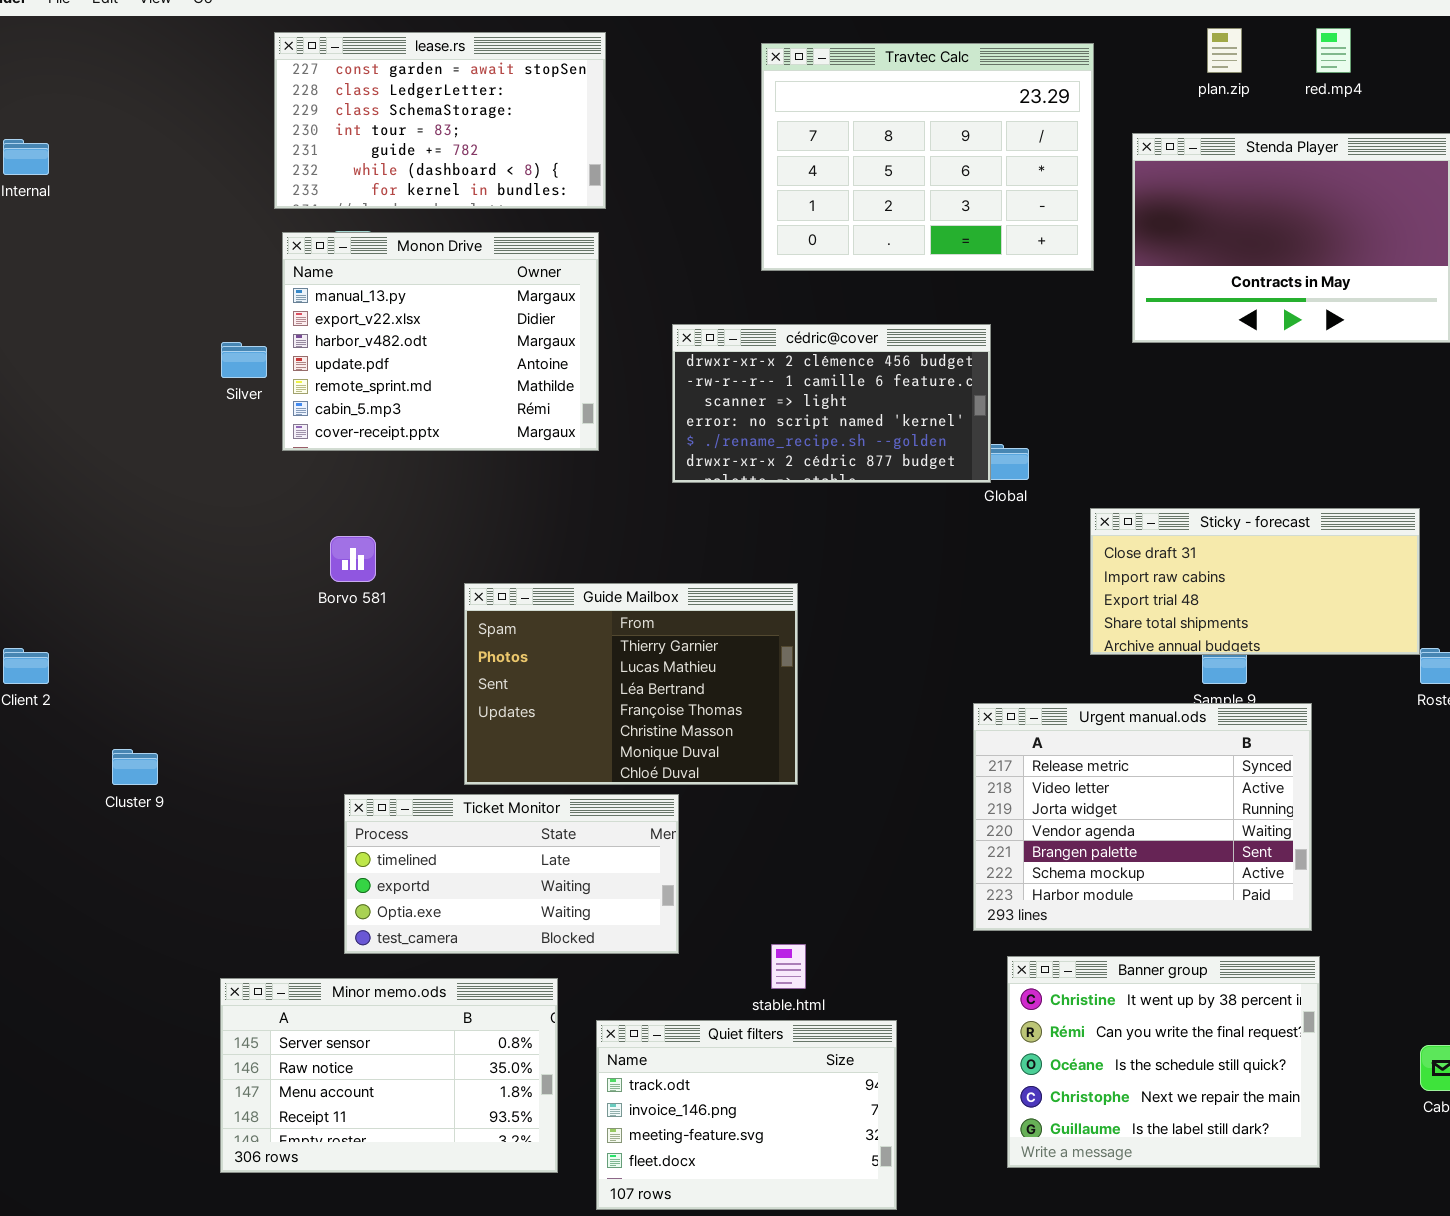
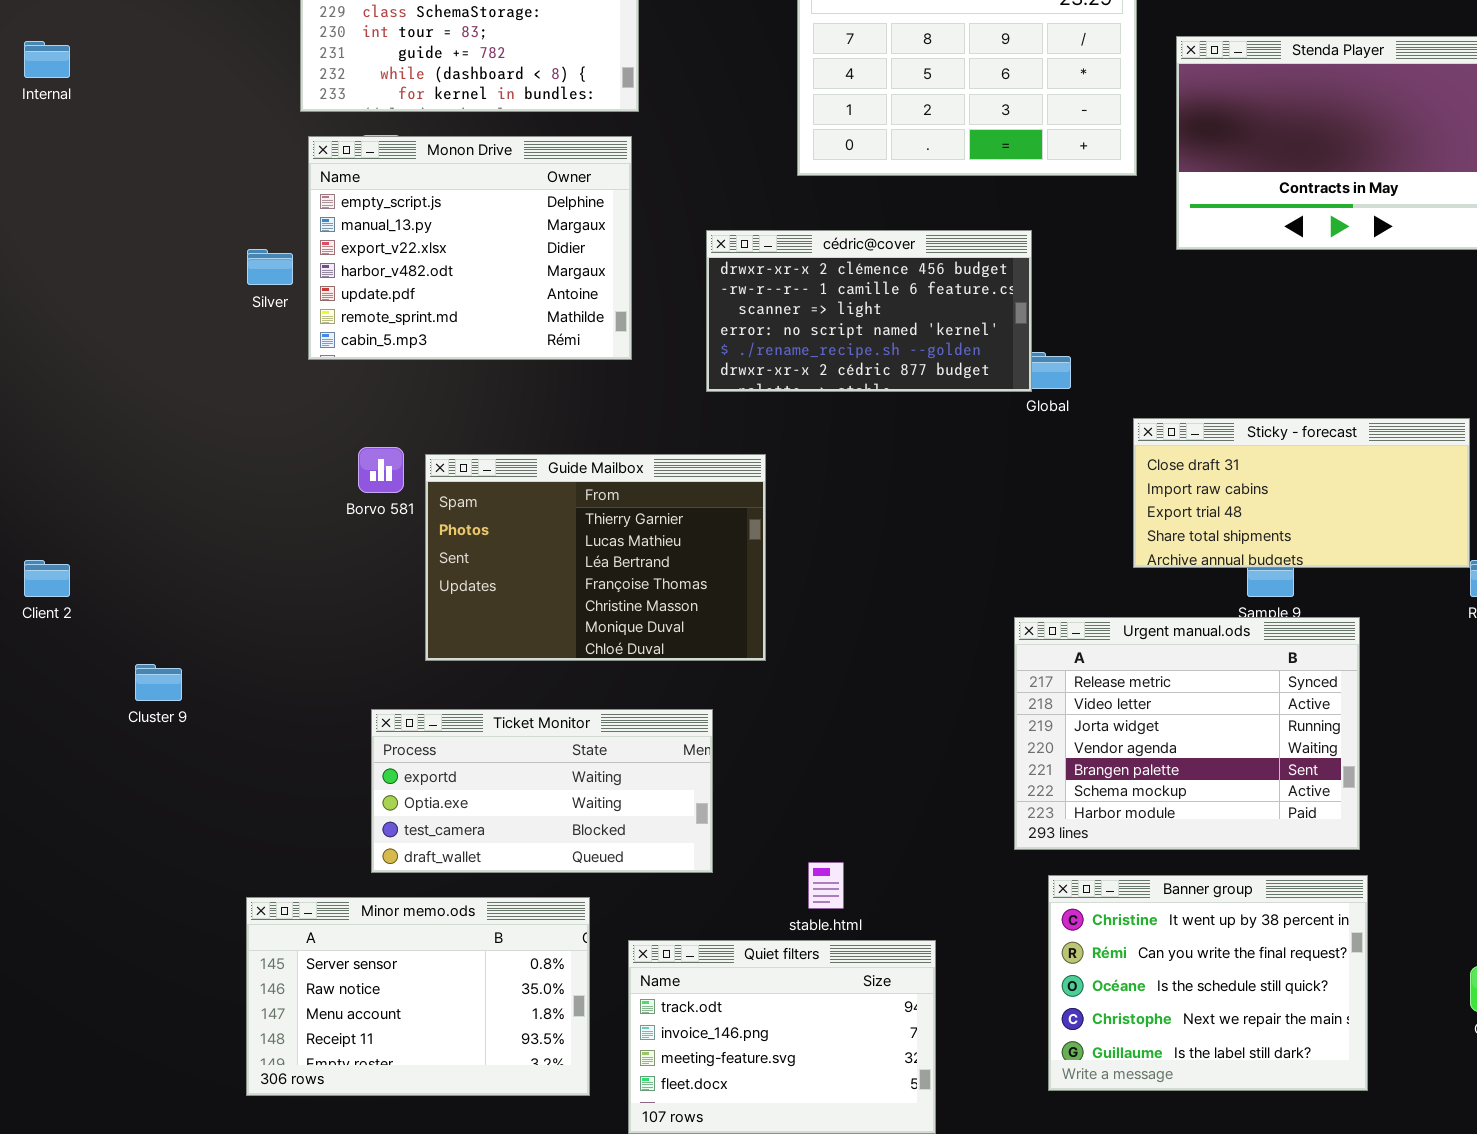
Monon Drive: [282,232,599,451] -> [308,136,632,360], scrolled up 1 row
Guide Mailbox: [464,583,798,785] -> [425,454,766,661], moved
Ticket Monitor: [344,794,679,954] -> [371,709,713,873], scrolled down 1 row

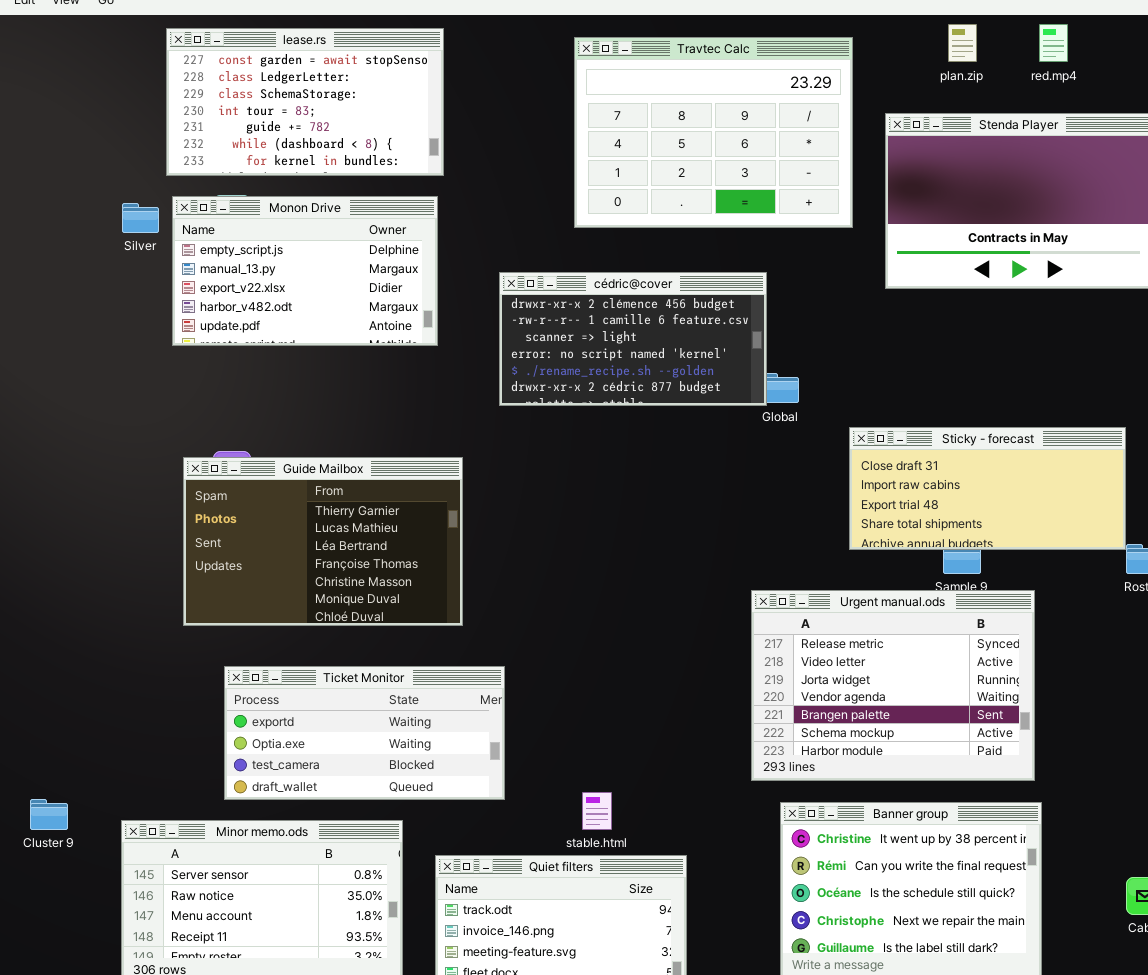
Monon Drive: [308,136,632,360] -> [172,196,438,346], resized
Silver: [247,249,293,285] -> [122,203,159,233], moved
Guide Mailbox: [425,454,766,661] -> [183,457,463,626], moved
Cluster 9: [135,664,182,701] -> [30,799,68,830], moved

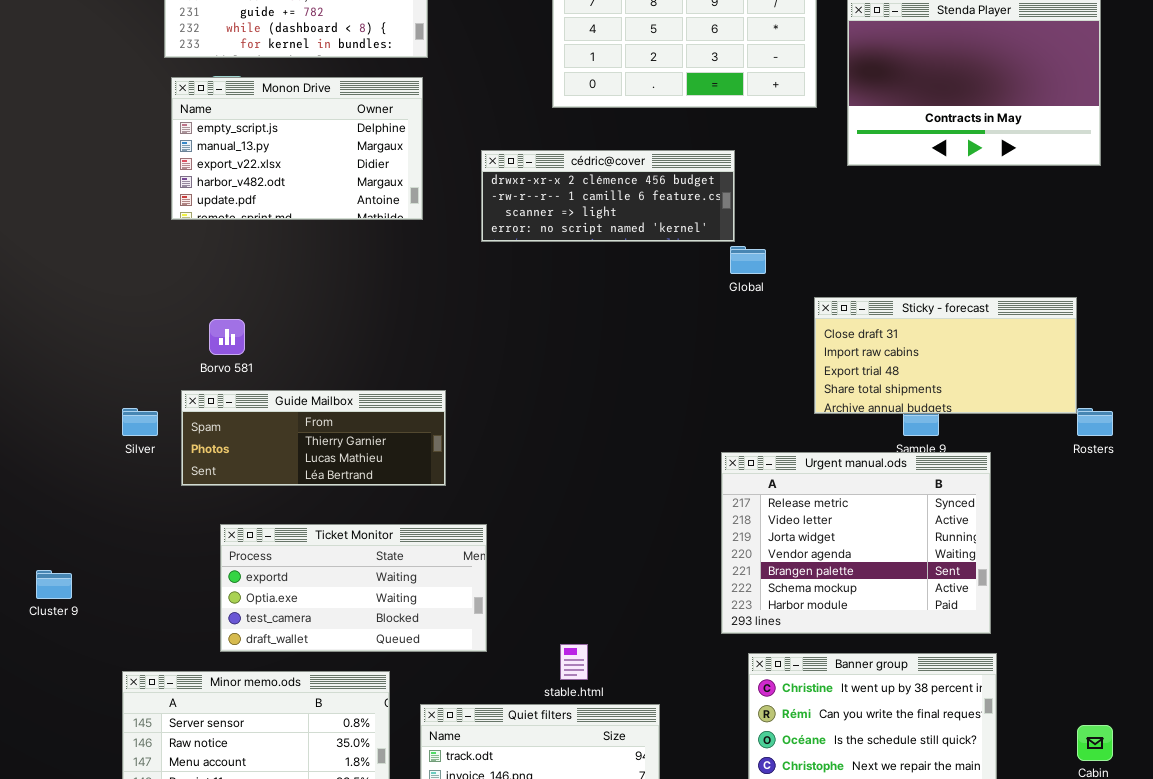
Silver: [122,203,159,233] -> [122,408,158,436], moved
cédric@cover: [499,272,767,406] -> [481,150,735,242], resized
Guide Mailbox: [183,457,463,626] -> [181,390,446,486], resized
Cluster 9: [30,799,68,830] -> [36,570,72,599], moved

